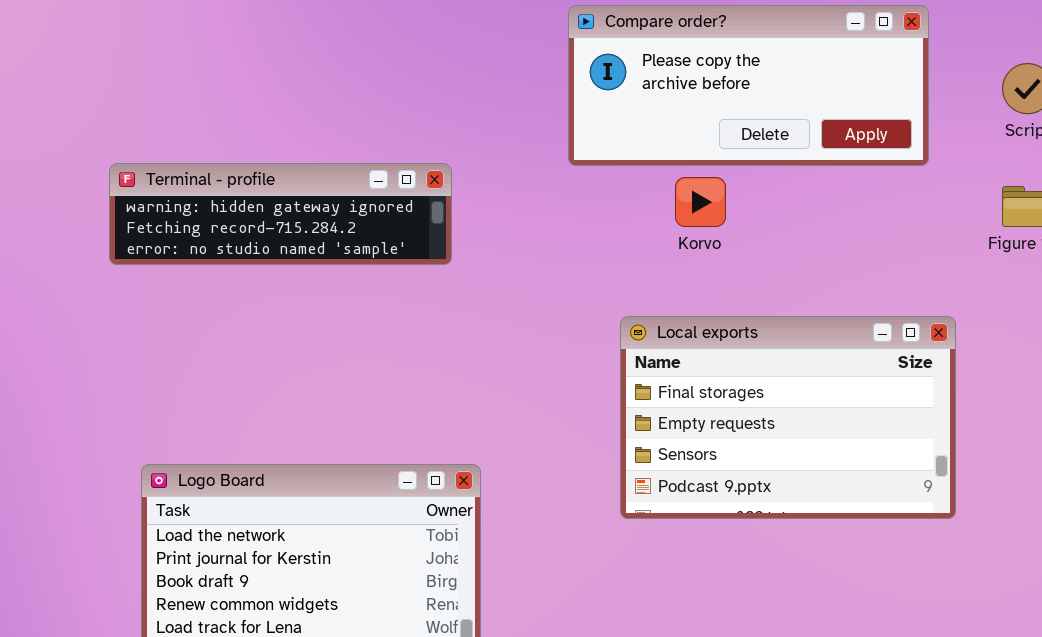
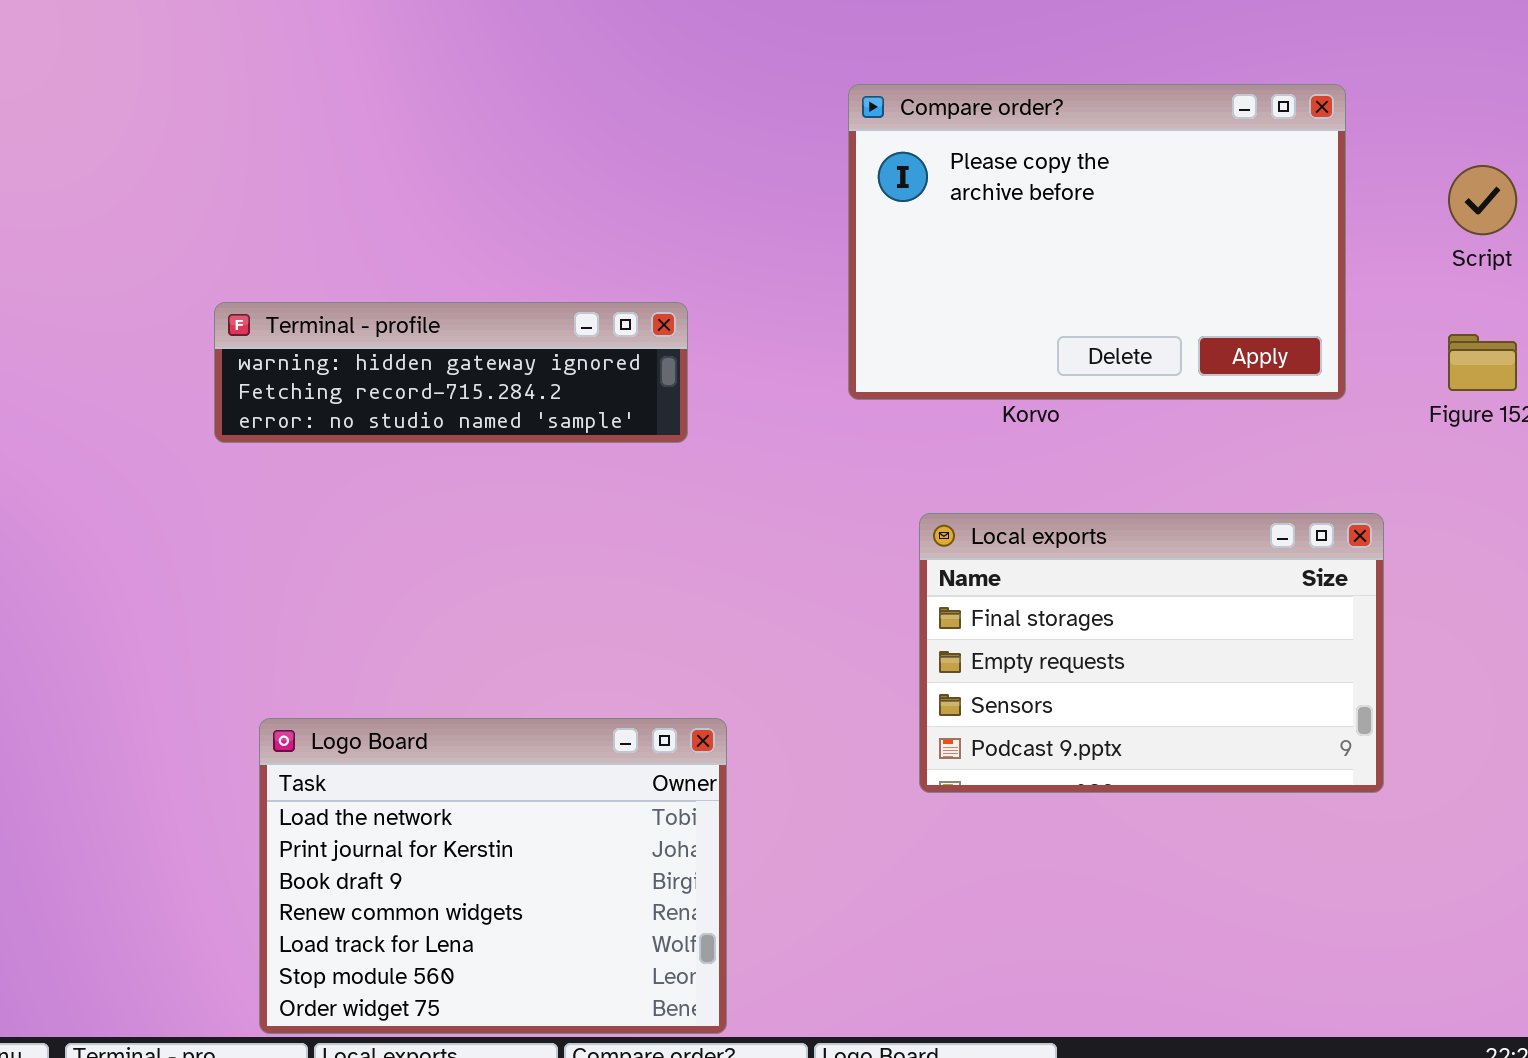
Compare order?: [568,5,929,166] -> [848,84,1346,400], resized

